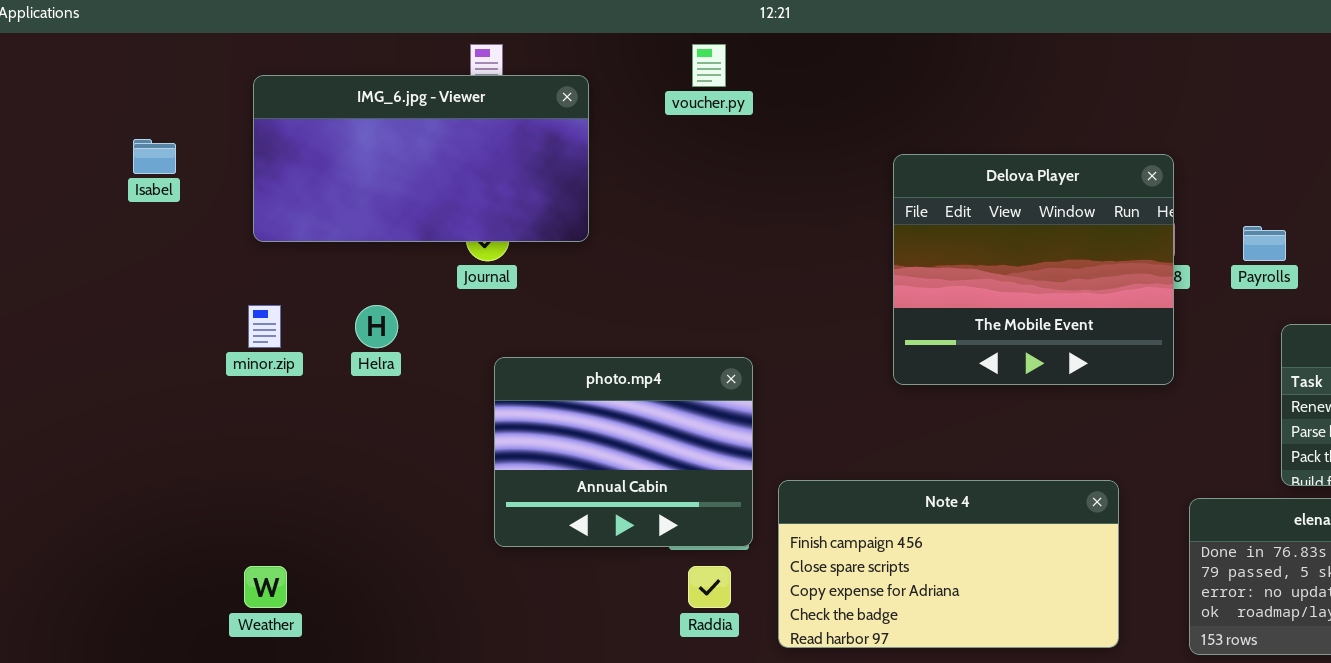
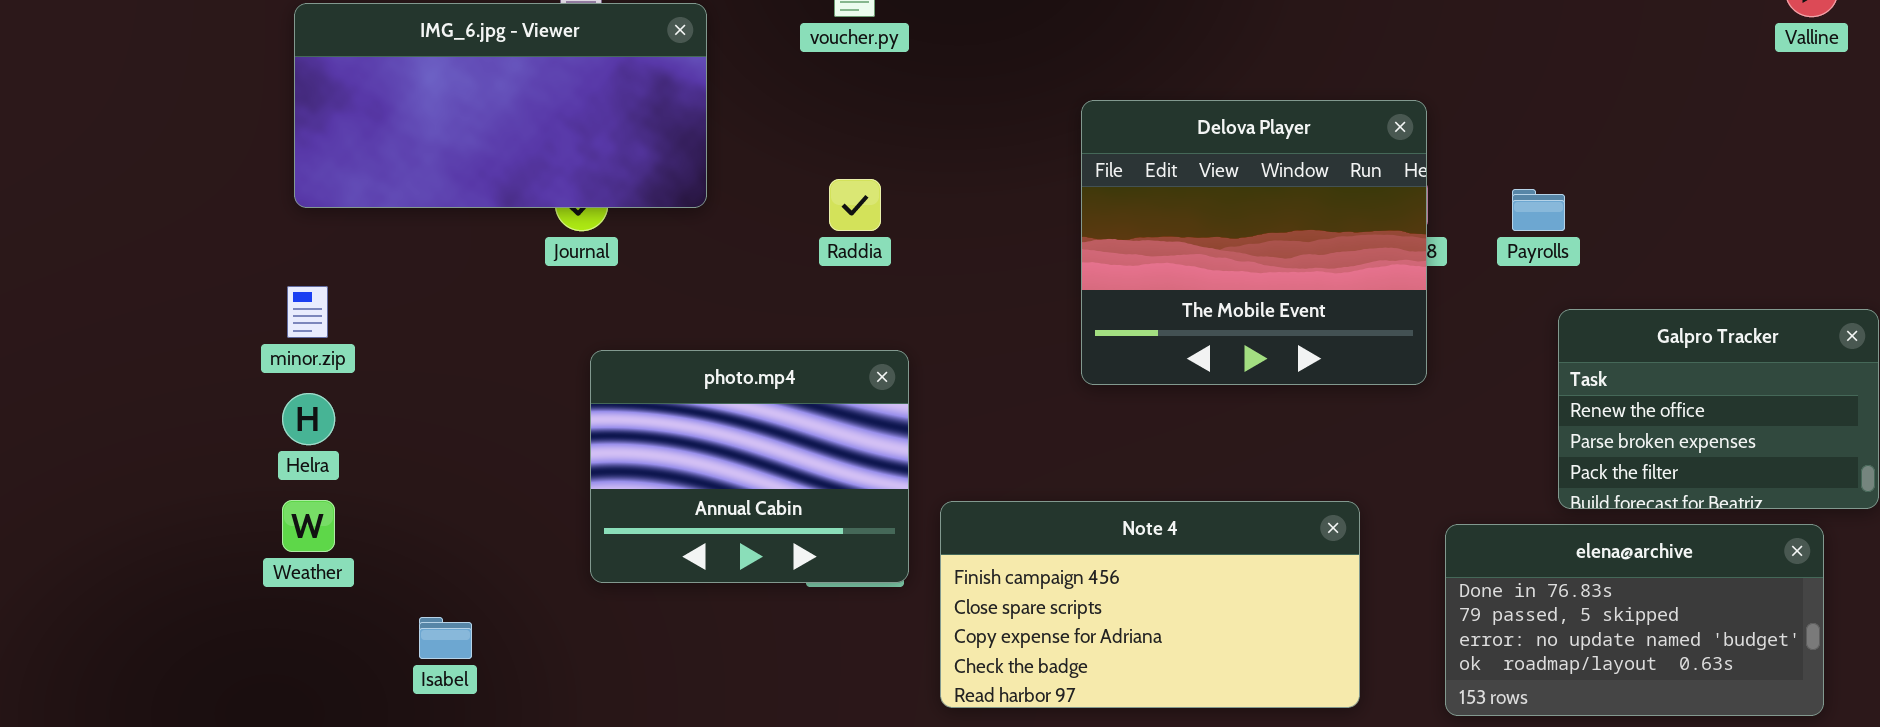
Isabel: [133,139,176,174] -> [419,617,472,659], moved
Helra: [355,305,398,348] -> [282,393,335,445], moved
Weather: [244,566,287,608] -> [282,500,335,552], moved
Raddia: [688,566,731,608] -> [829,179,881,231], moved

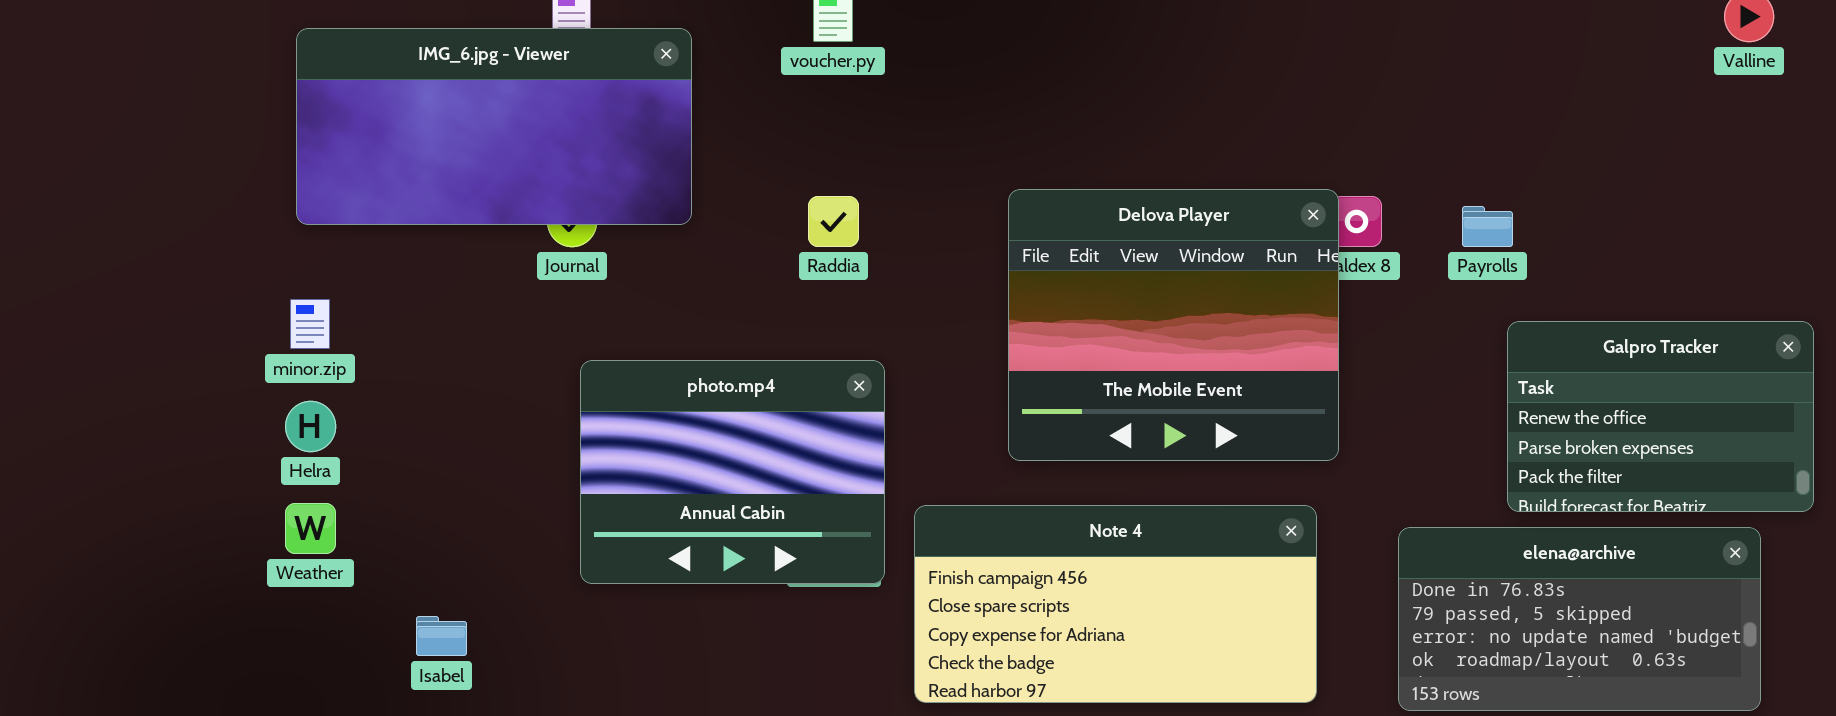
Delova Player: [1081,100,1427,385] -> [1008,189,1339,461], moved

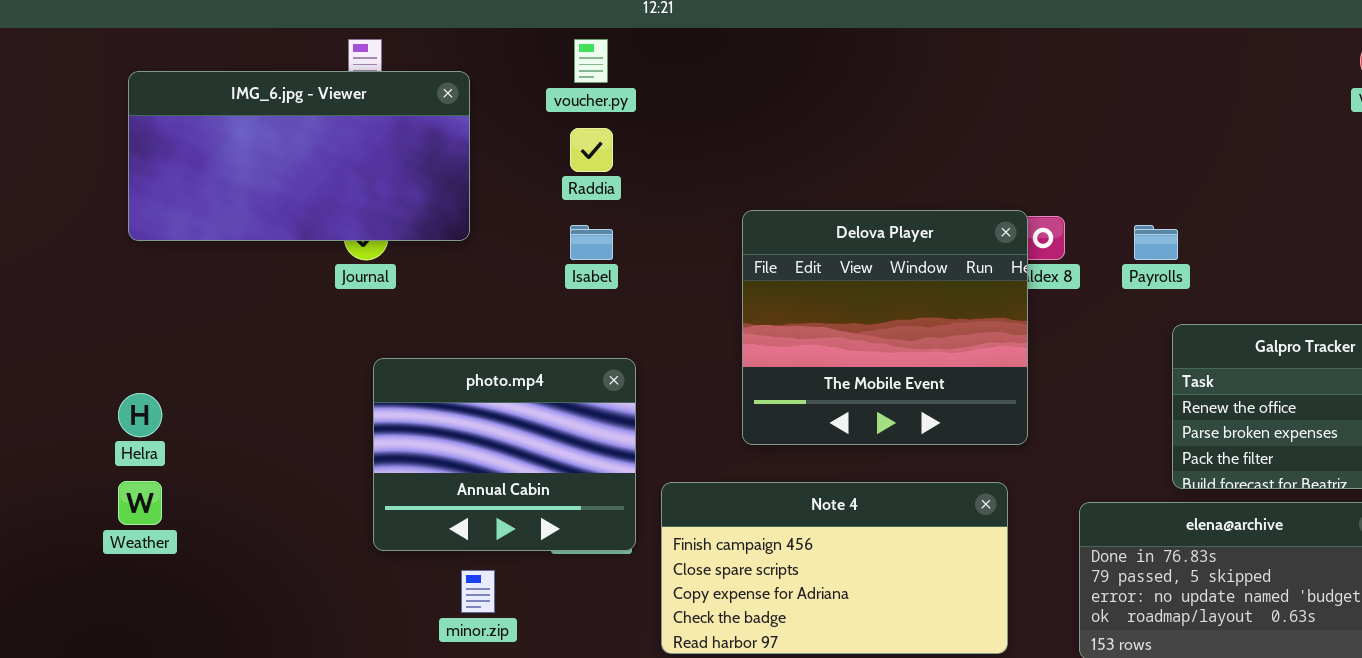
Raddia: [808,196,859,247] -> [570,128,613,172], moved
minor.zip: [290,299,330,349] -> [461,570,495,613], moved
Isabel: [416,616,467,656] -> [570,225,613,260], moved

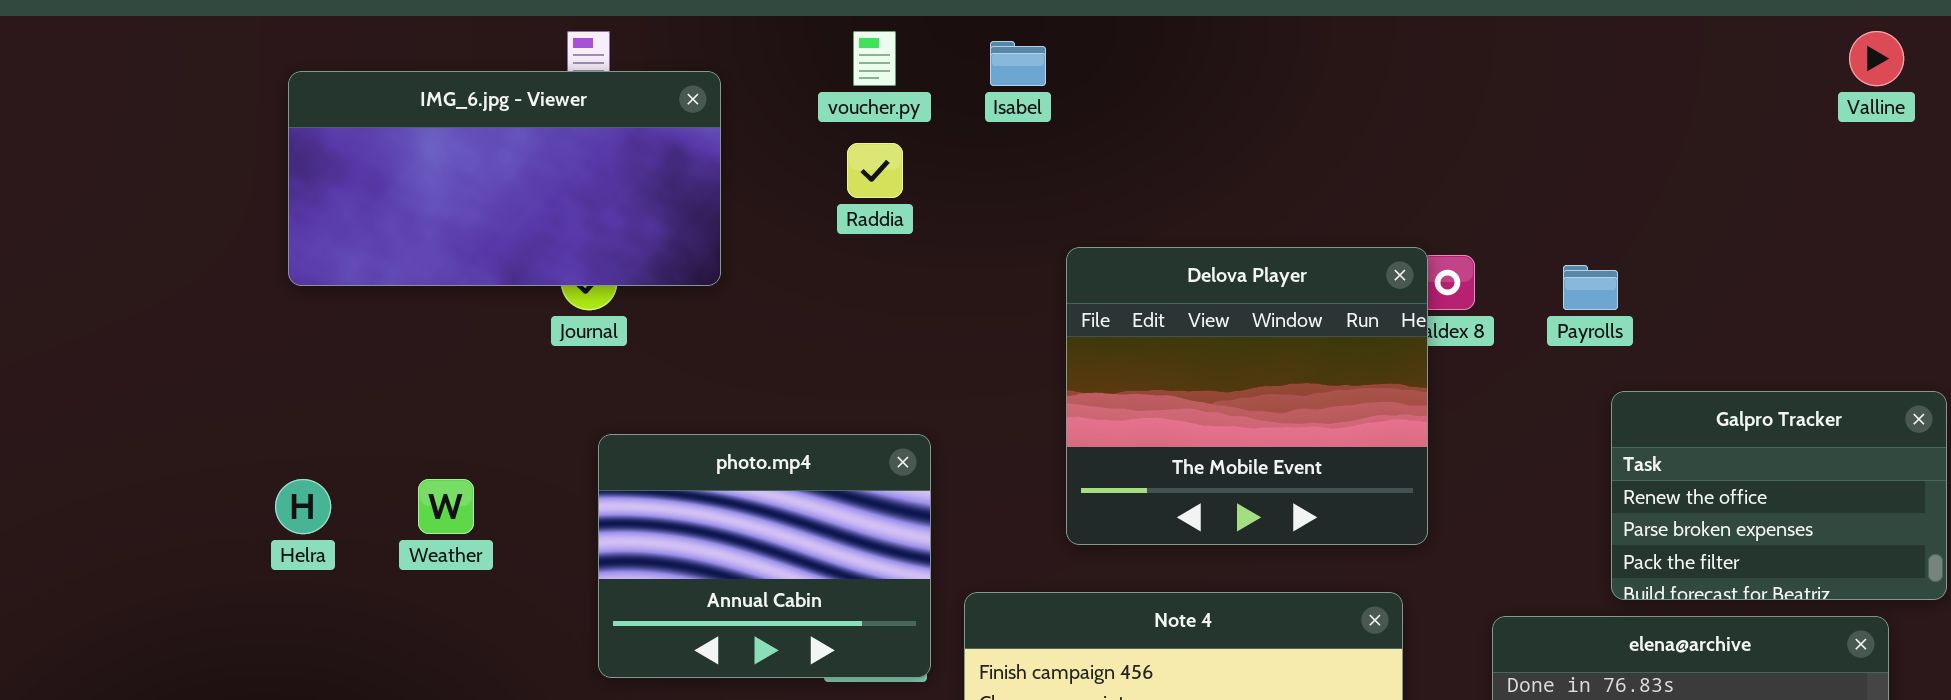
Isabel: [570,225,613,260] -> [990,41,1046,86], moved
Weather: [118,481,162,525] -> [418,479,474,534], moved

